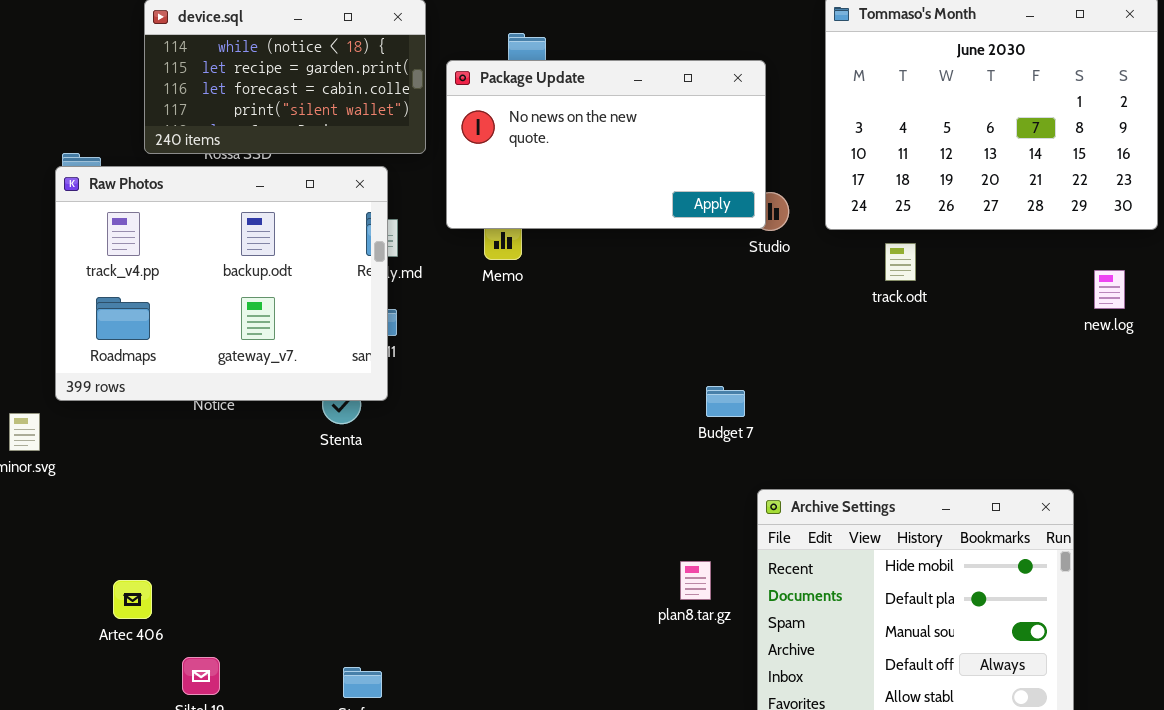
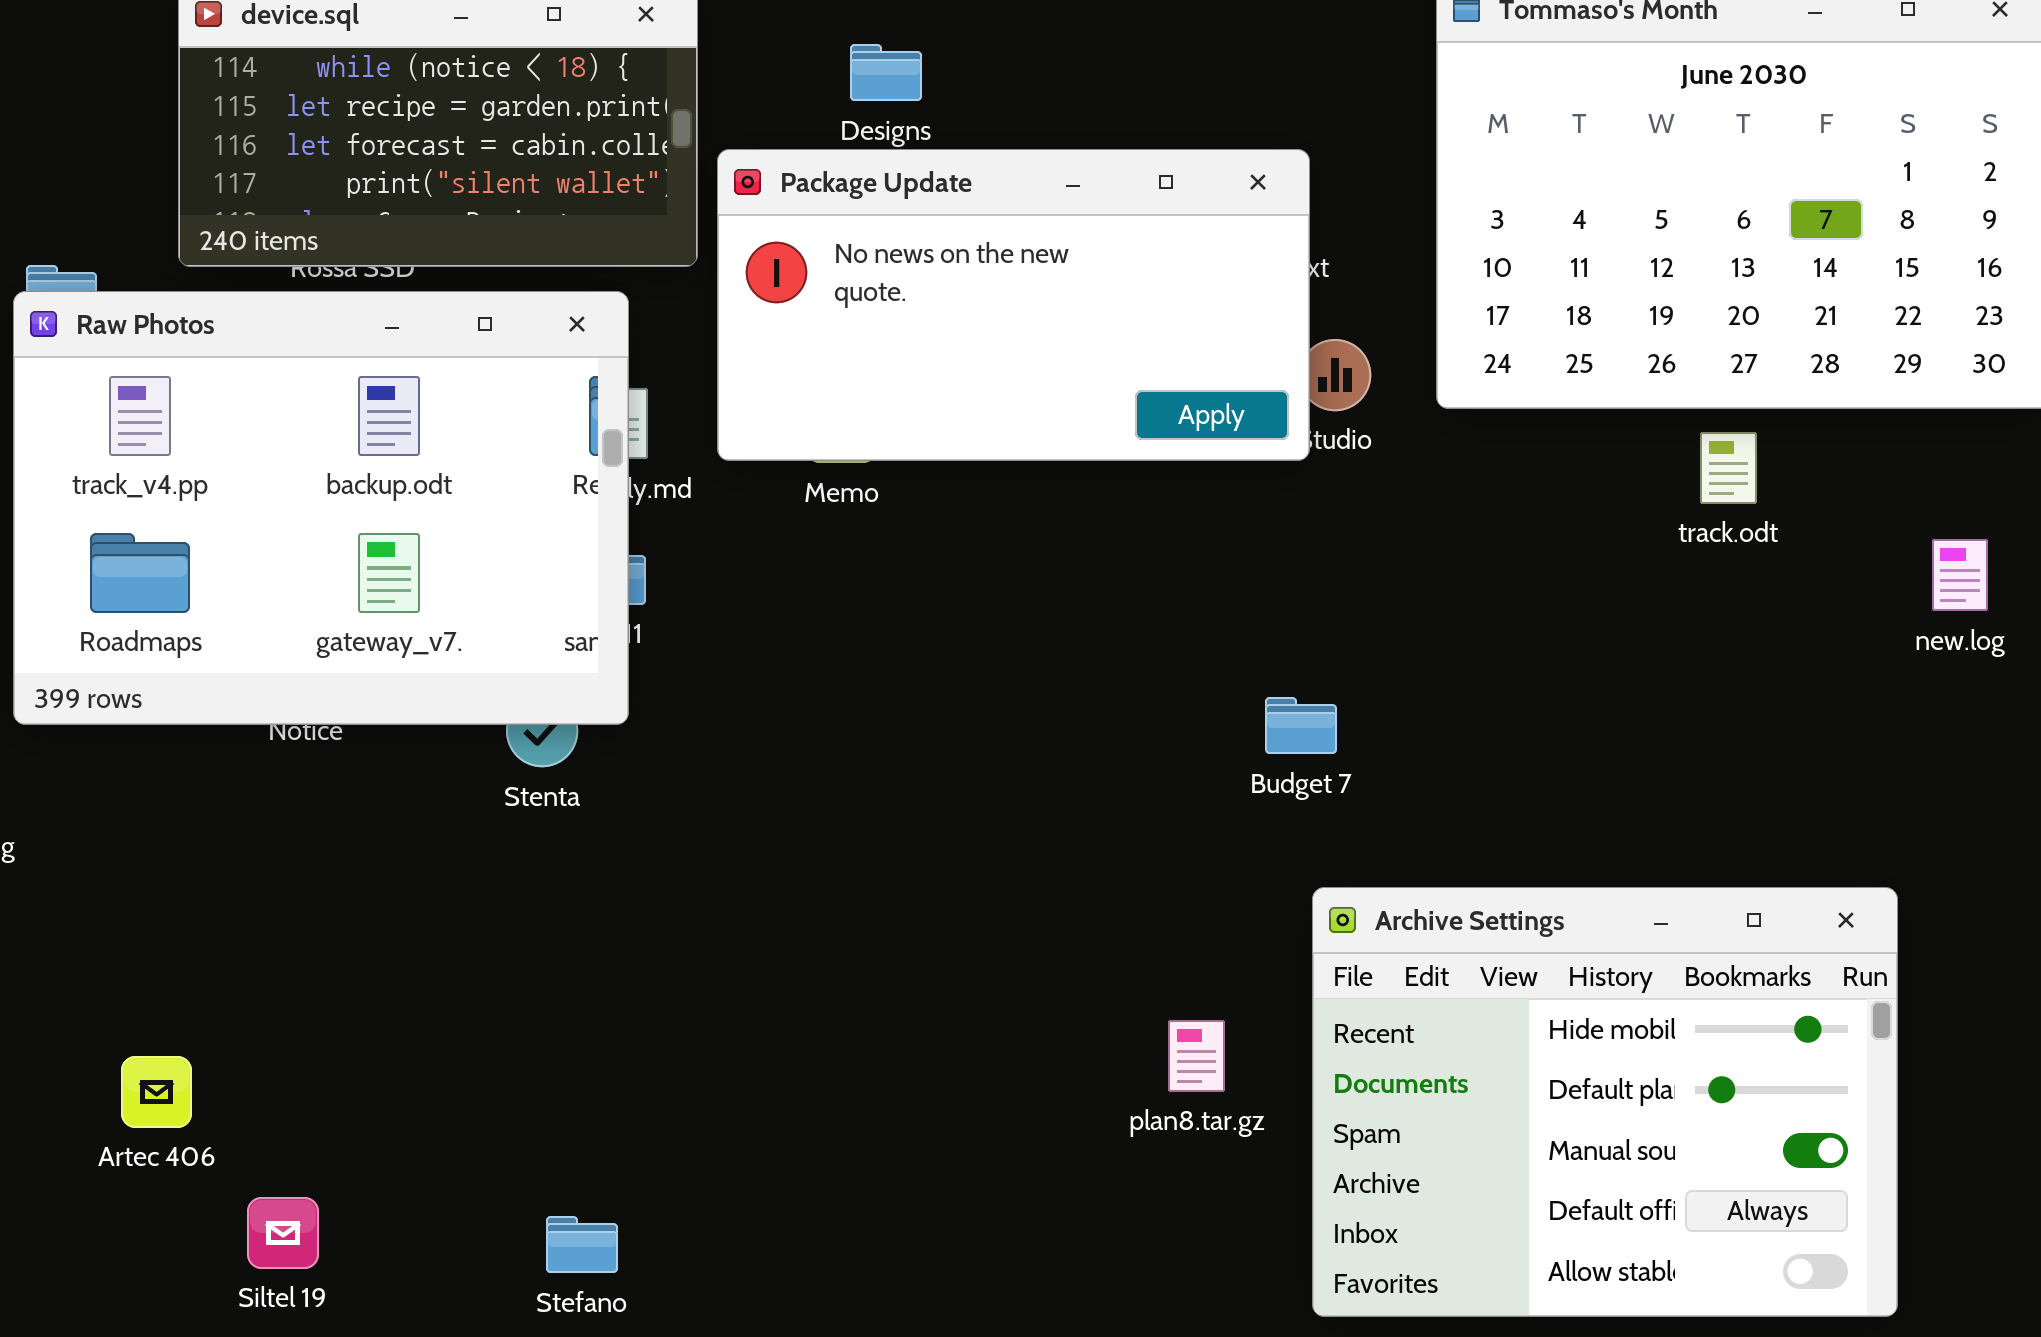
Package Update: [446,60,766,229] -> [717,149,1310,461], moved
track.odt: [885,243,916,281] -> [1700,432,1757,504], moved
new.log: [1094,270,1125,309] -> [1932,539,1988,611], moved
Budget 7: [706,386,745,417] -> [1265,697,1337,754], moved

